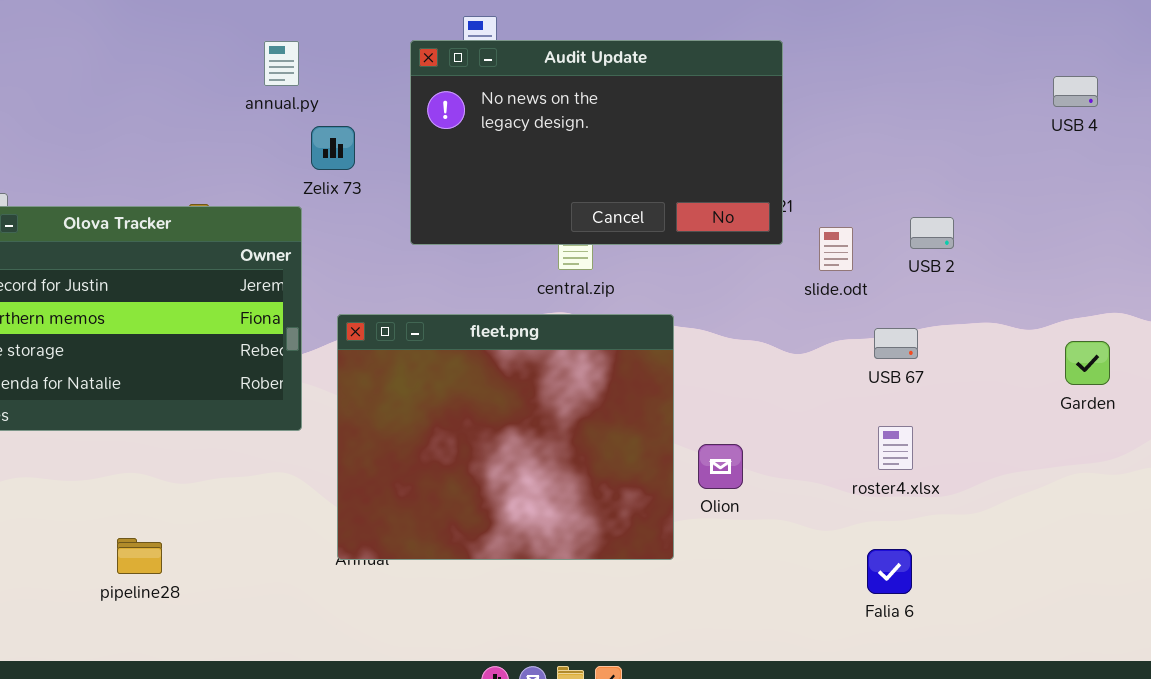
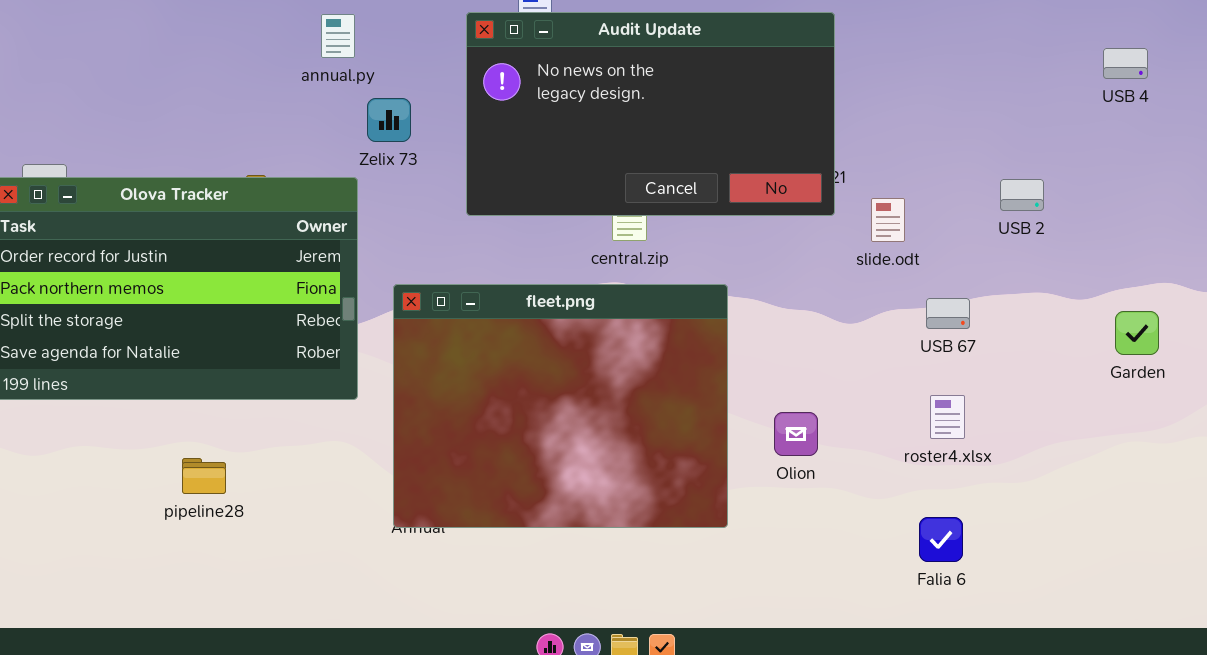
USB 2: [910,217,954,249] -> [1000,179,1044,211], moved
Olion: [698,444,743,489] -> [774,412,818,456], moved
pipeline28: [117,538,162,574] -> [182,458,226,494], moved

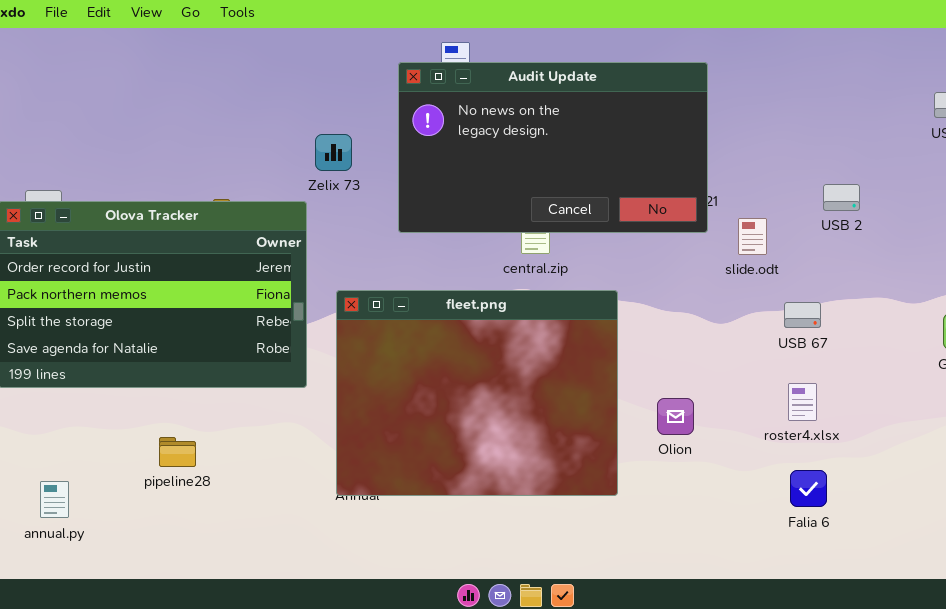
annual.py: [321,14,355,58] -> [40,481,69,518], moved
USB 2: [1000,179,1044,211] -> [823,184,860,211], moved
Falia 6: [919,517,963,562] -> [790,470,827,507], moved

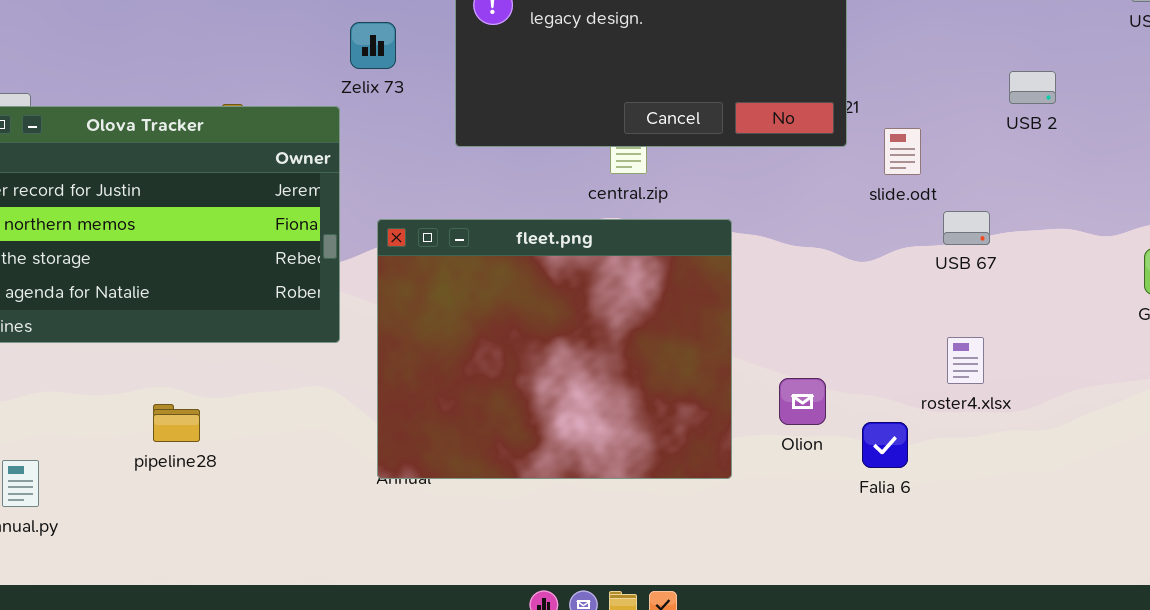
USB 2: [823,184,860,211] -> [1009,71,1056,104], moved
USB 67: [784,302,821,328] -> [943,211,990,245], moved
Olion: [657,398,694,435] -> [779,378,826,425], moved
Falia 6: [790,470,827,507] -> [862,422,908,468], moved

